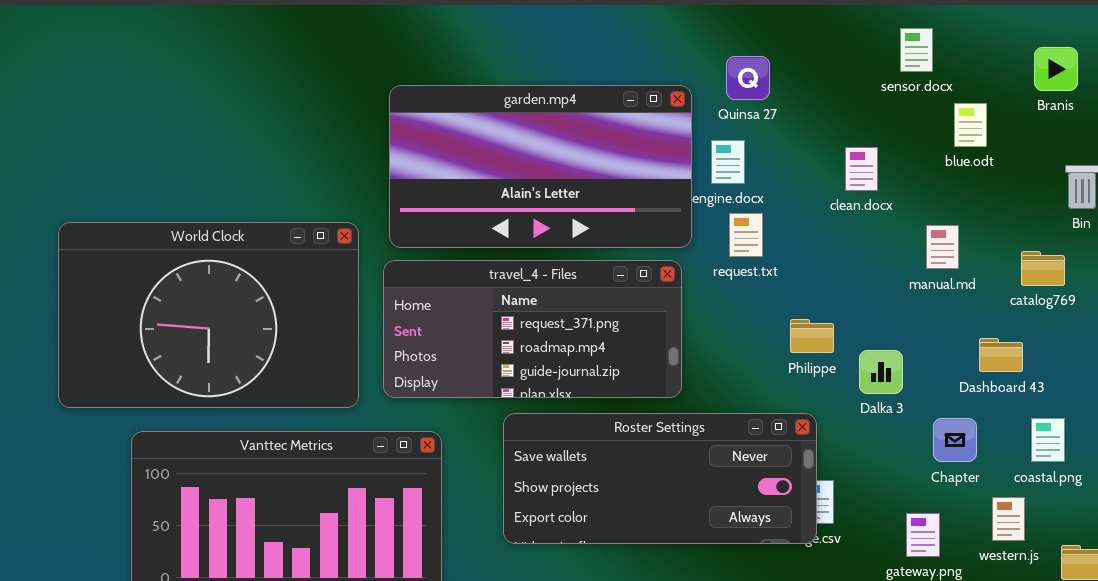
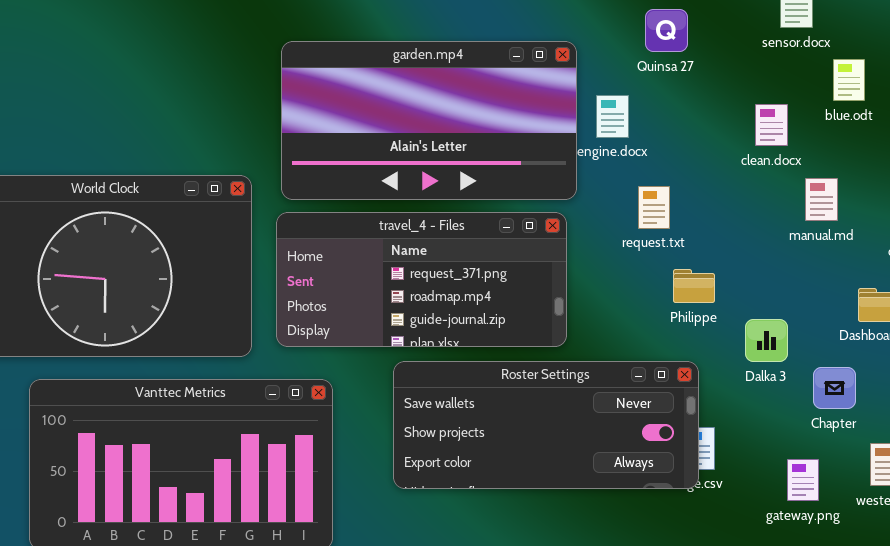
Quinsa 27: [726,56,770,100] -> [645,9,688,52], moved
clean.docx: [845,147,878,191] -> [755,104,788,146], moved
request.txt: [729,213,763,257] -> [638,186,670,229], moved
Dalka 3: [859,350,903,394] -> [745,319,788,362], moved

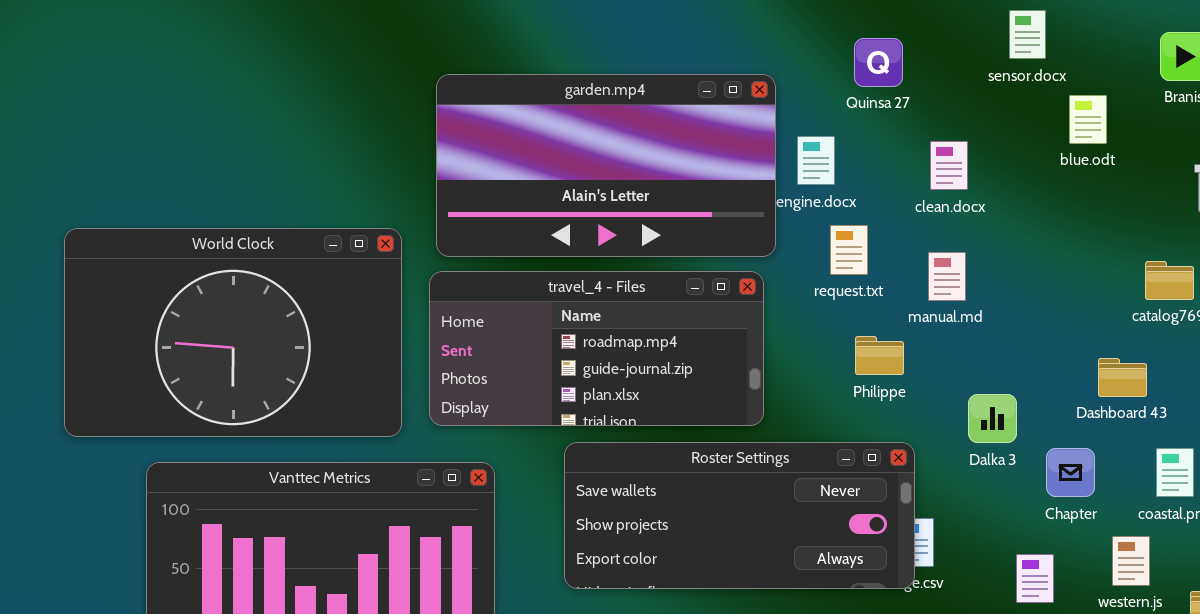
clean.docx: [755,104,788,146] -> [930,141,968,190], moved
manual.md: [805,178,838,221] -> [928,252,966,301], moved
request.txt: [638,186,670,229] -> [830,225,868,275], moved
travel_4 - Files: [276,212,567,347] -> [429,271,764,426], scrolled down 1 row
Philippe: [673,269,715,303] -> [855,336,904,375], moved

